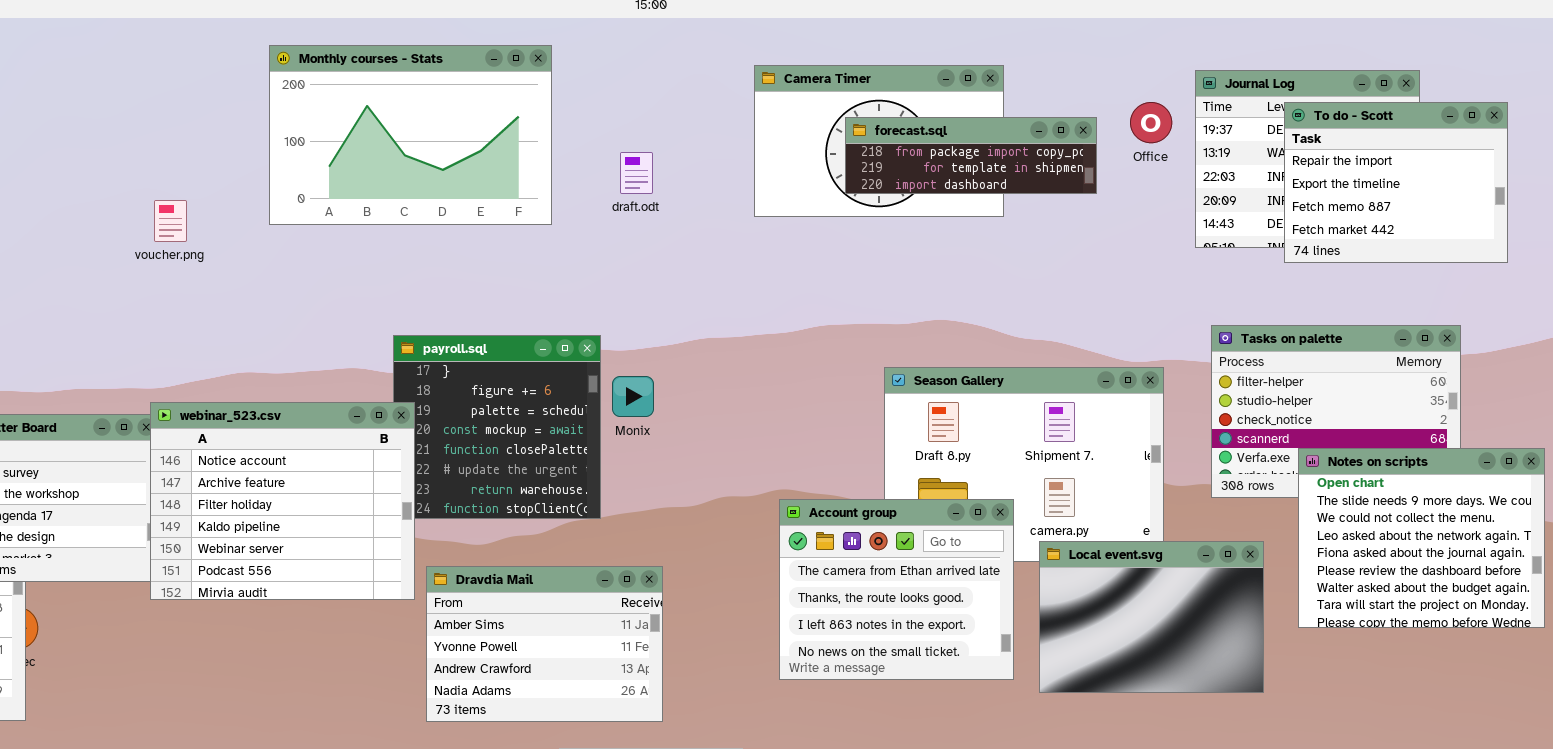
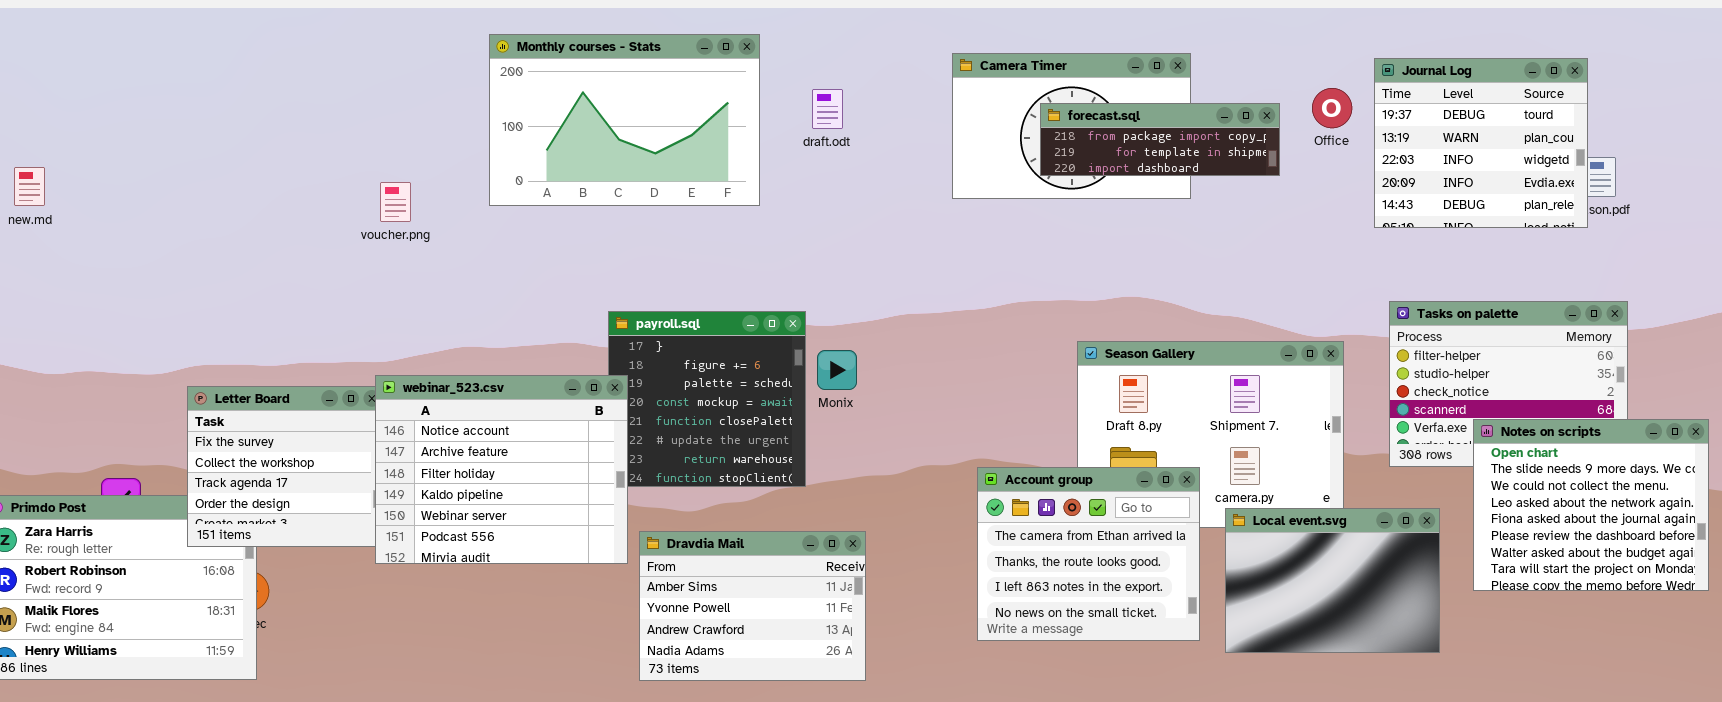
To do - Scott: [1284,102,1508,263] -> none, closed
draft.odt: [620,152,653,194] -> [812,89,843,129], moved

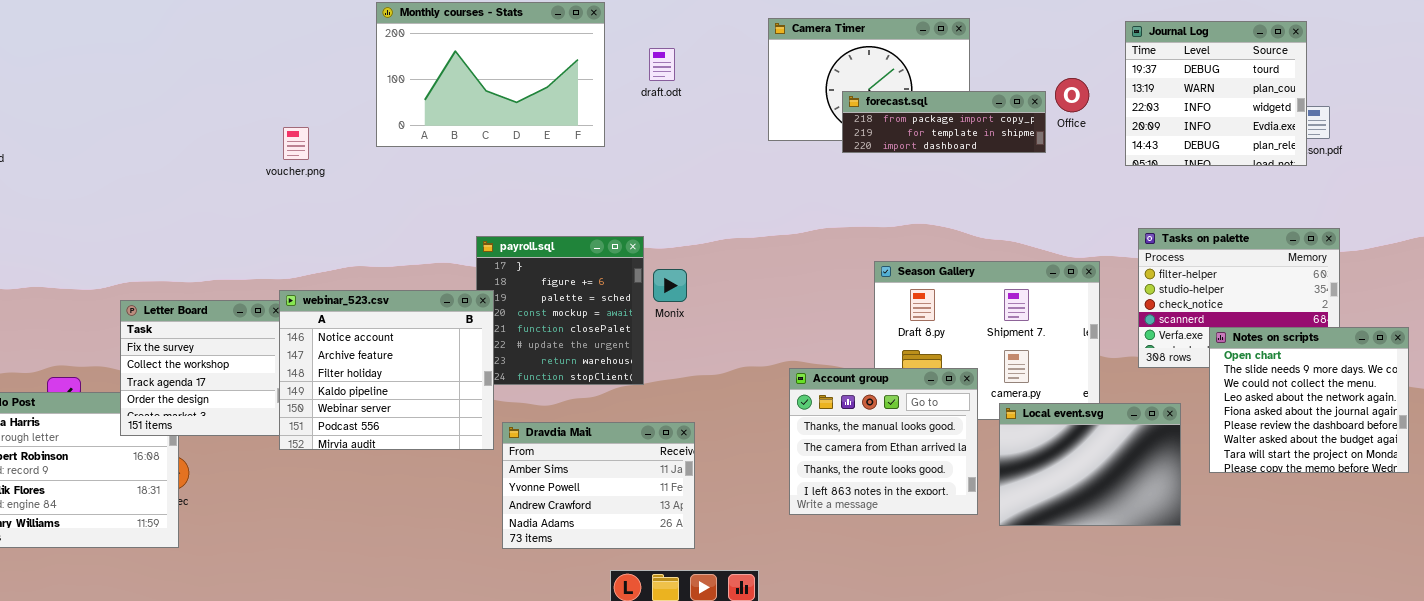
Office: [1312,88,1352,128] -> [1055,78,1089,112], moved
forecast.sql: [1040,103,1280,176] -> [842,91,1046,153], moved
Account group: [977,467,1200,641] -> [789,368,978,515], scrolled up 1 row

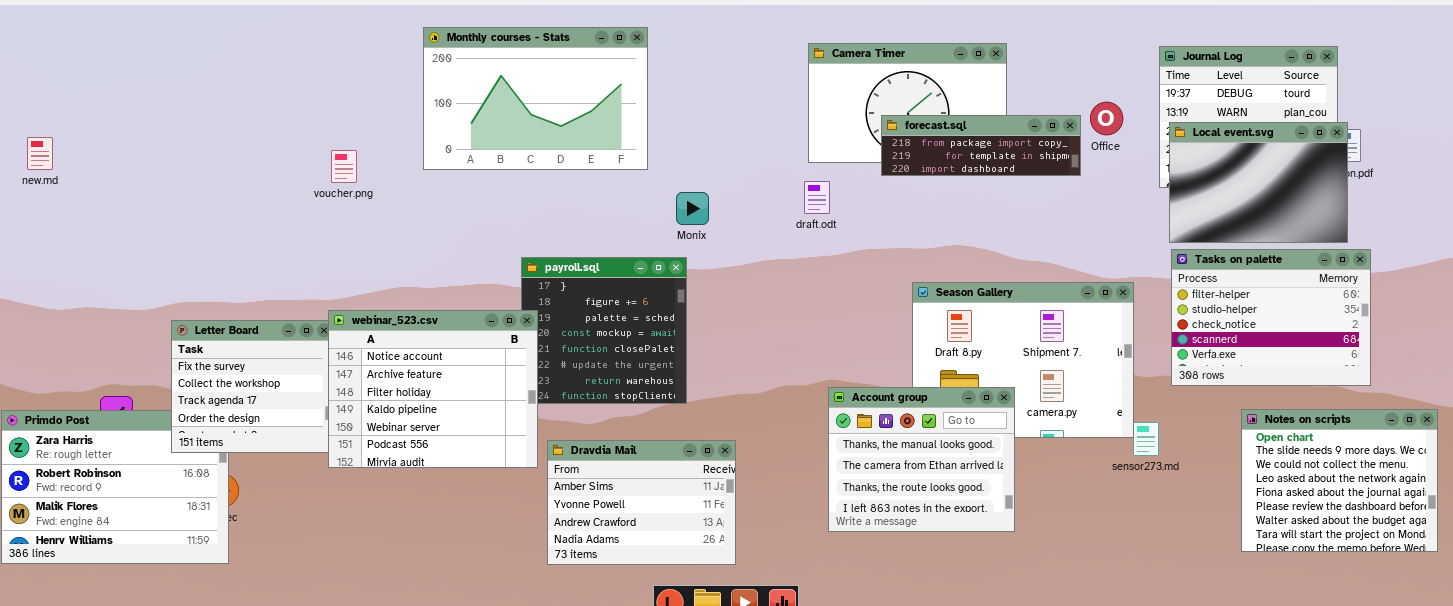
draft.odt: [649,48,675,81] -> [804,181,830,214], moved
Monix: [653,269,687,302] -> [676,192,709,225], moved
Notes on scripts: [1209,327,1409,473] -> [1241,409,1438,552], moved
Local event.svg: [999,403,1181,526] -> [1169,122,1348,243], moved

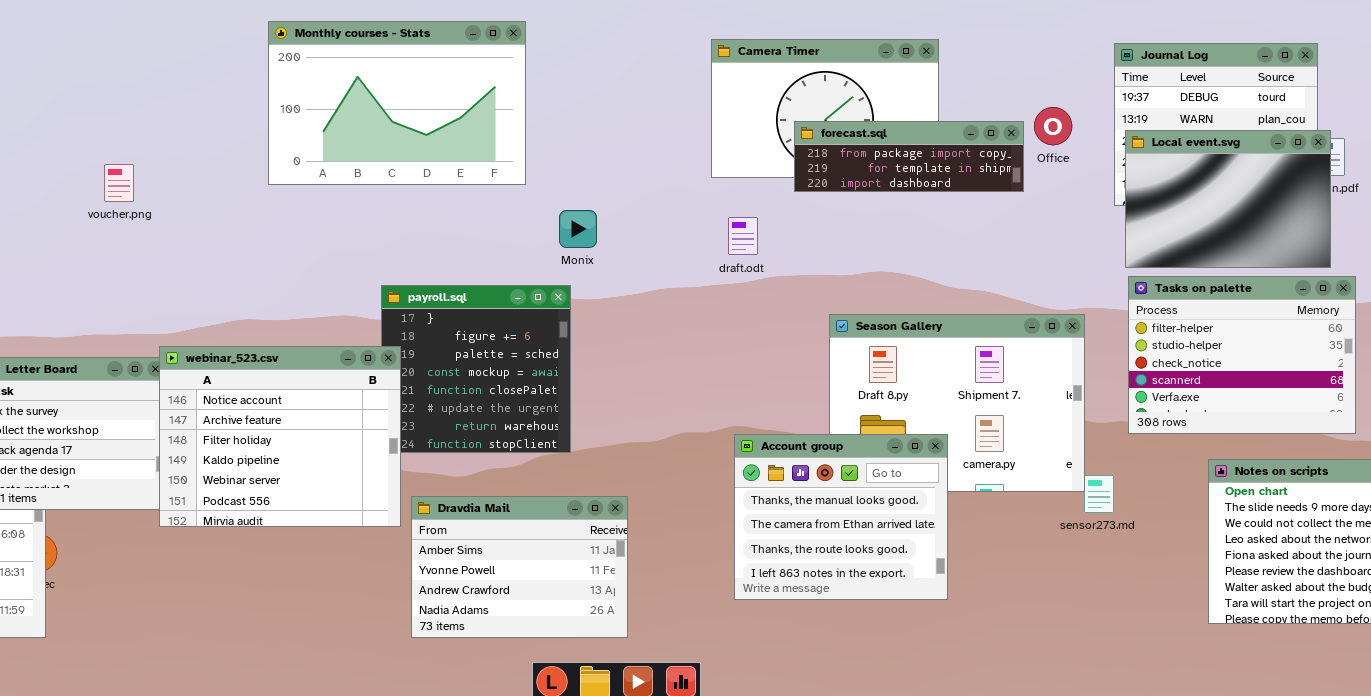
voucher.png: [331,150,357,183] -> [104,164,134,202], moved
draft.odt: [804,181,830,214] -> [728,217,758,255], moved

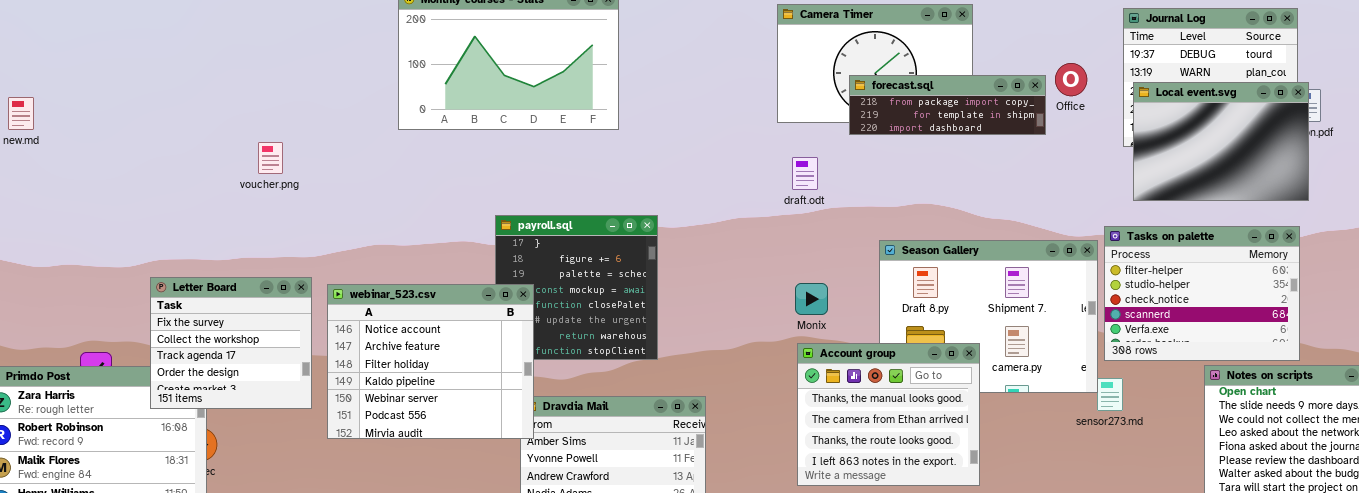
voucher.png: [104,164,134,202] -> [258,142,283,174], moved
Monix: [559,210,597,248] -> [795,283,828,315], moved
Tasks on palette: [1128,276,1356,434] -> [1104,226,1300,361], moved
webinar_523.csv: [159,346,401,527] -> [327,284,534,439], moved

